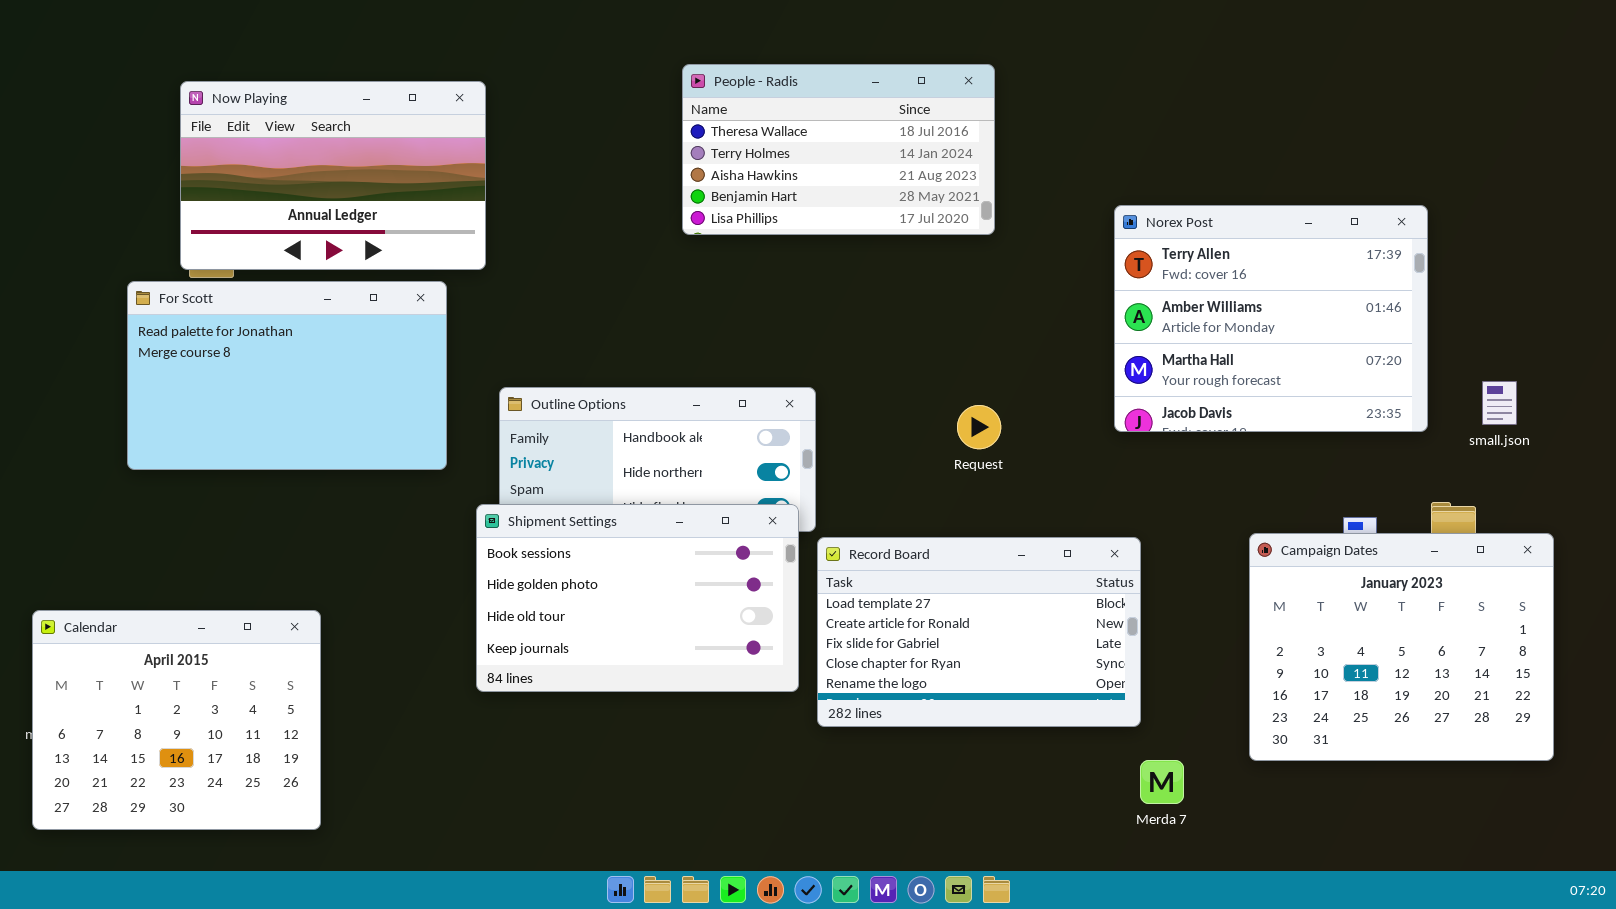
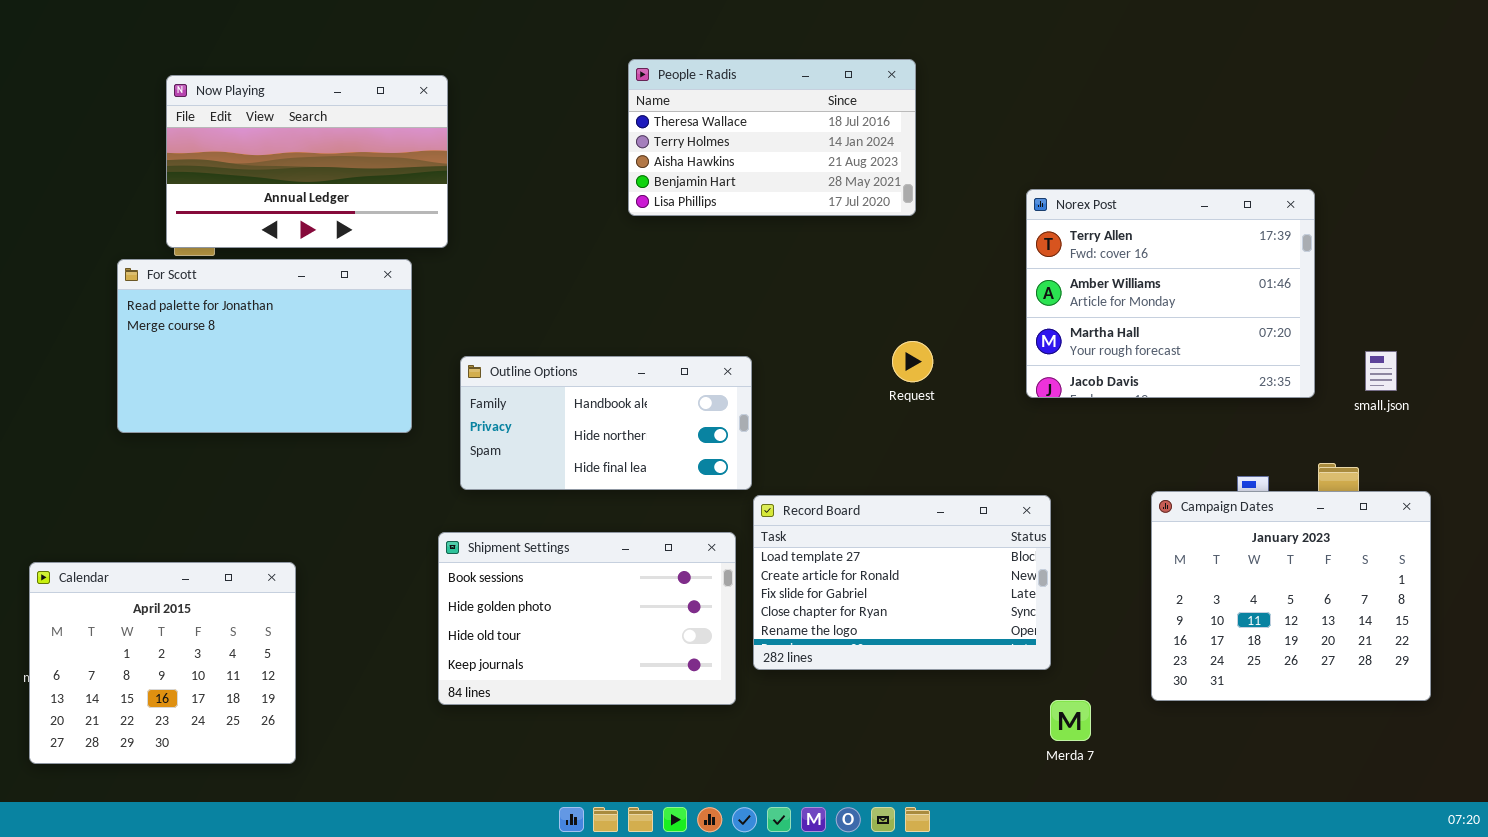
Request: [957,405,1001,449] -> [892,341,933,382], moved
Shipment Settings: [476,504,799,692] -> [438,532,736,705], moved

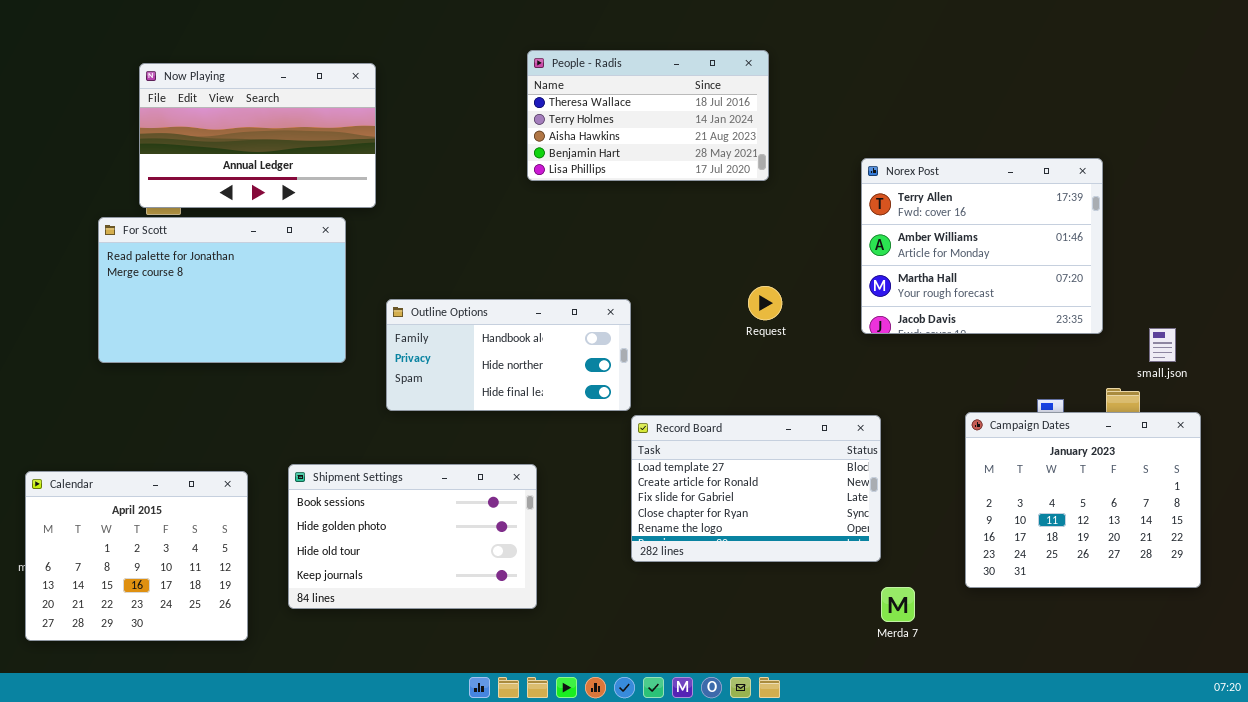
small.json: [1365,351,1397,391] -> [1149,328,1176,362], moved
Shipment Settings: [438,532,736,705] -> [288,464,537,609], moved

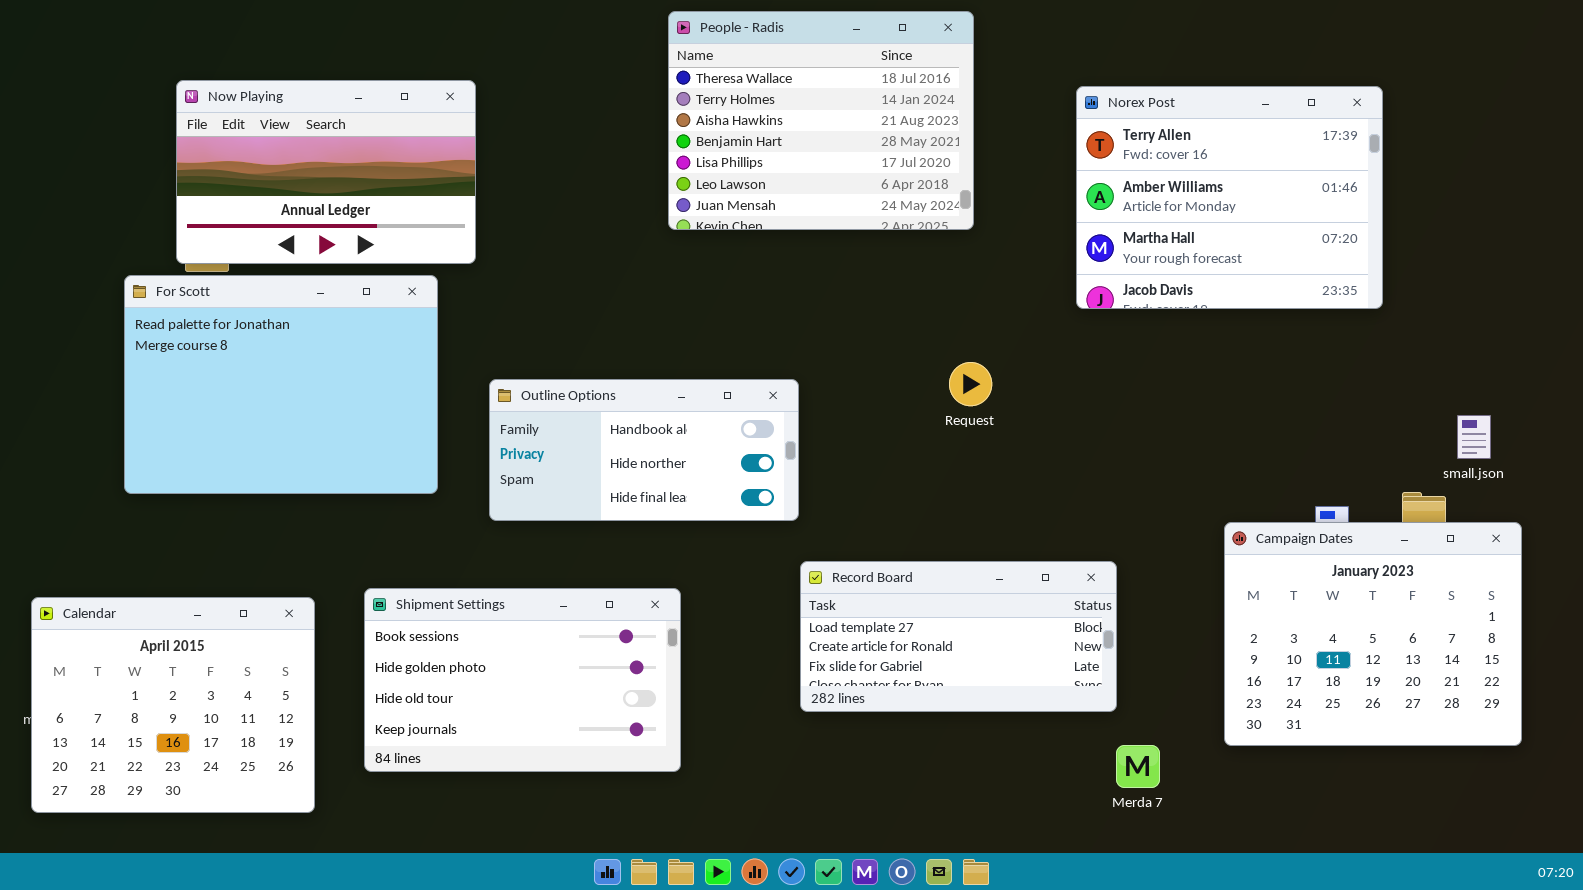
People - Radis: [527,50,769,181] -> [668,11,974,230], resized
Norex Post: [861,158,1103,334] -> [1076,86,1383,309], moved
For Scott: [98,217,346,363] -> [124,275,438,494], resized
Record Board: [631,415,881,562] -> [800,561,1117,712], resized

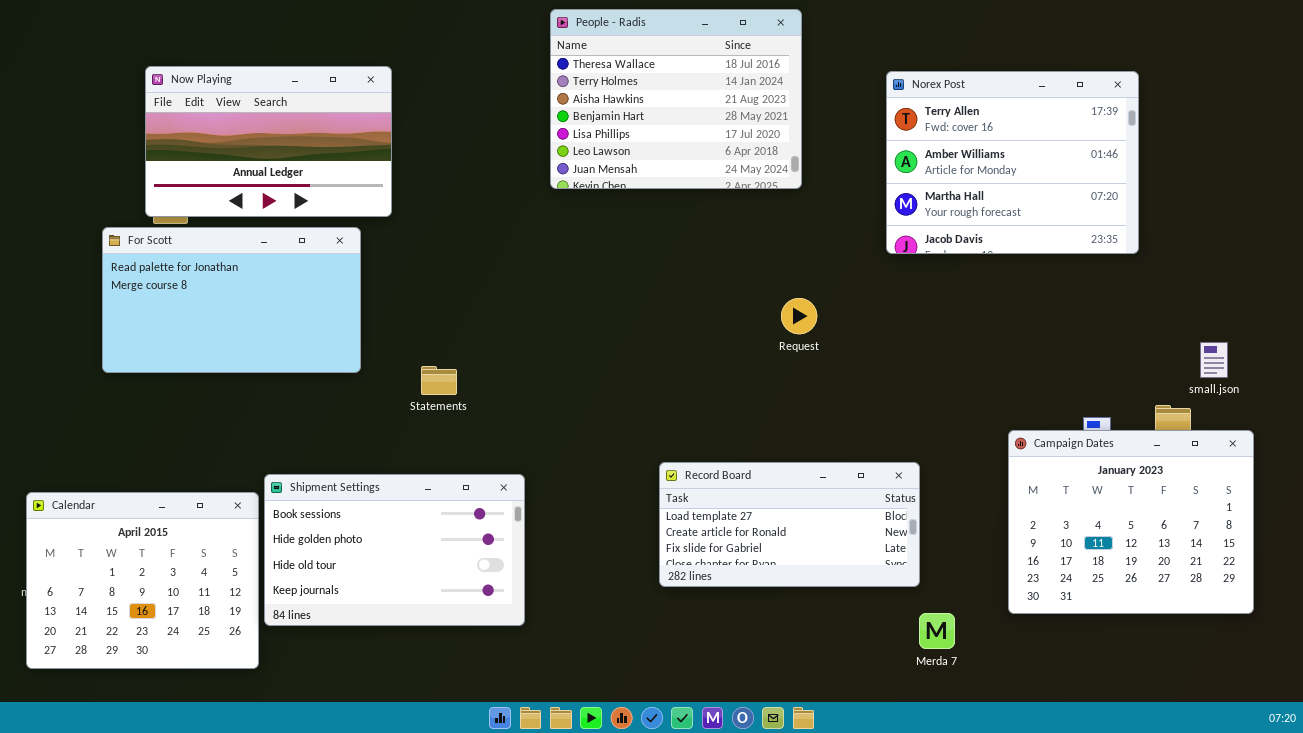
For Scott: [124,275,438,494] -> [102,227,361,373], resized
Outline Options: [489,379,799,521] -> none, closed
Shipment Settings: [364,588,681,772] -> [264,474,525,626], moved

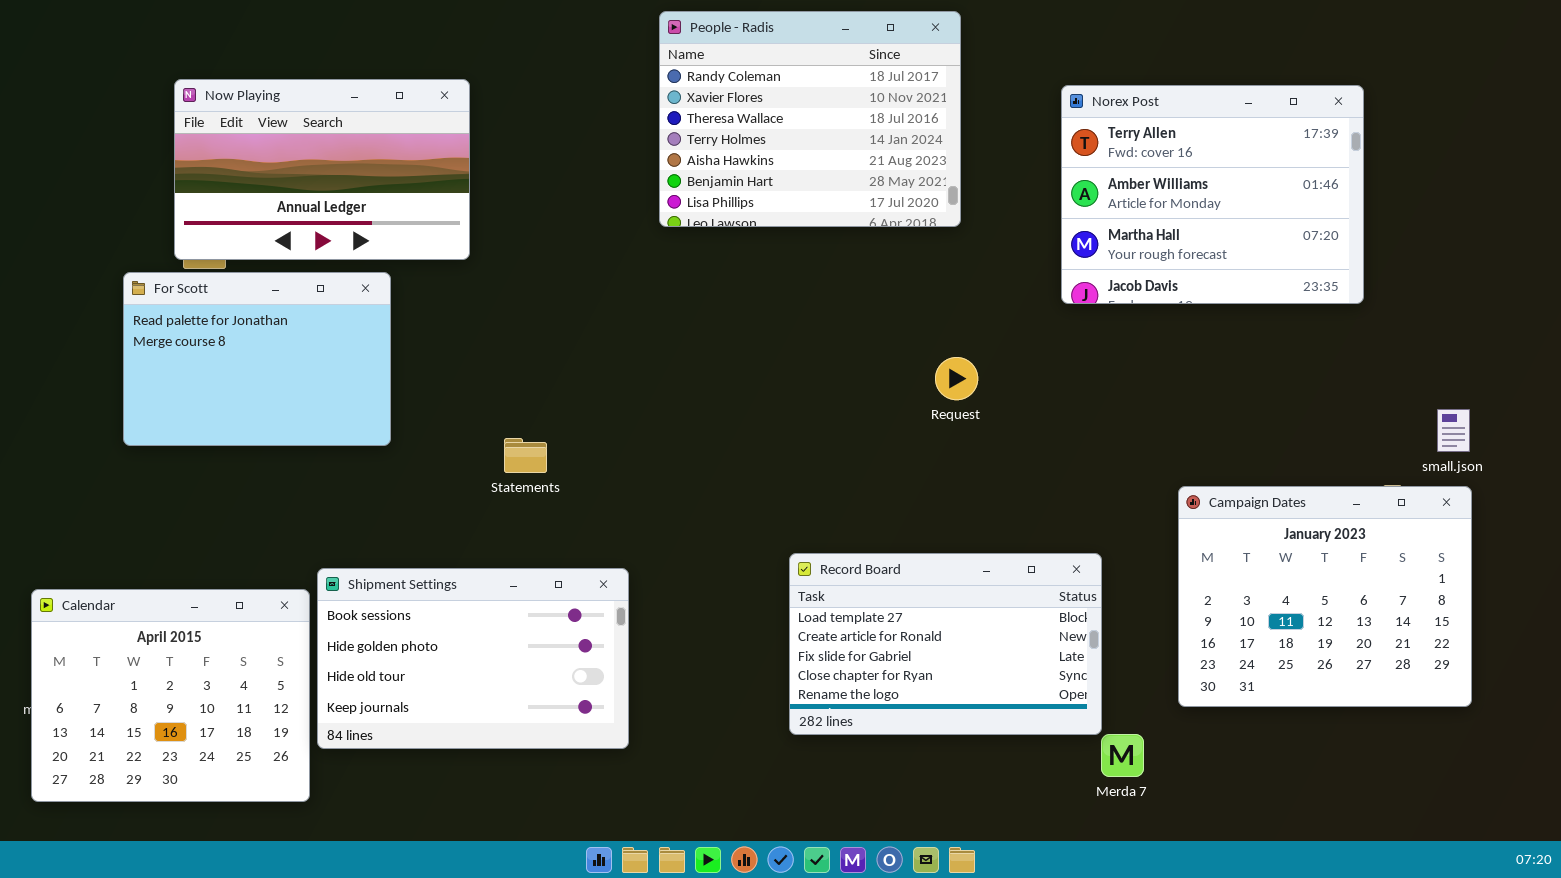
People - Radis: [550,9,802,189] -> [659,11,961,227], scrolled up 2 rows
For Scott: [102,227,361,373] -> [123,272,391,446], resized
Campaign Dates: [1008,430,1254,614] -> [1178,486,1472,707], moved
Record Board: [659,462,920,587] -> [789,553,1102,735], resized

